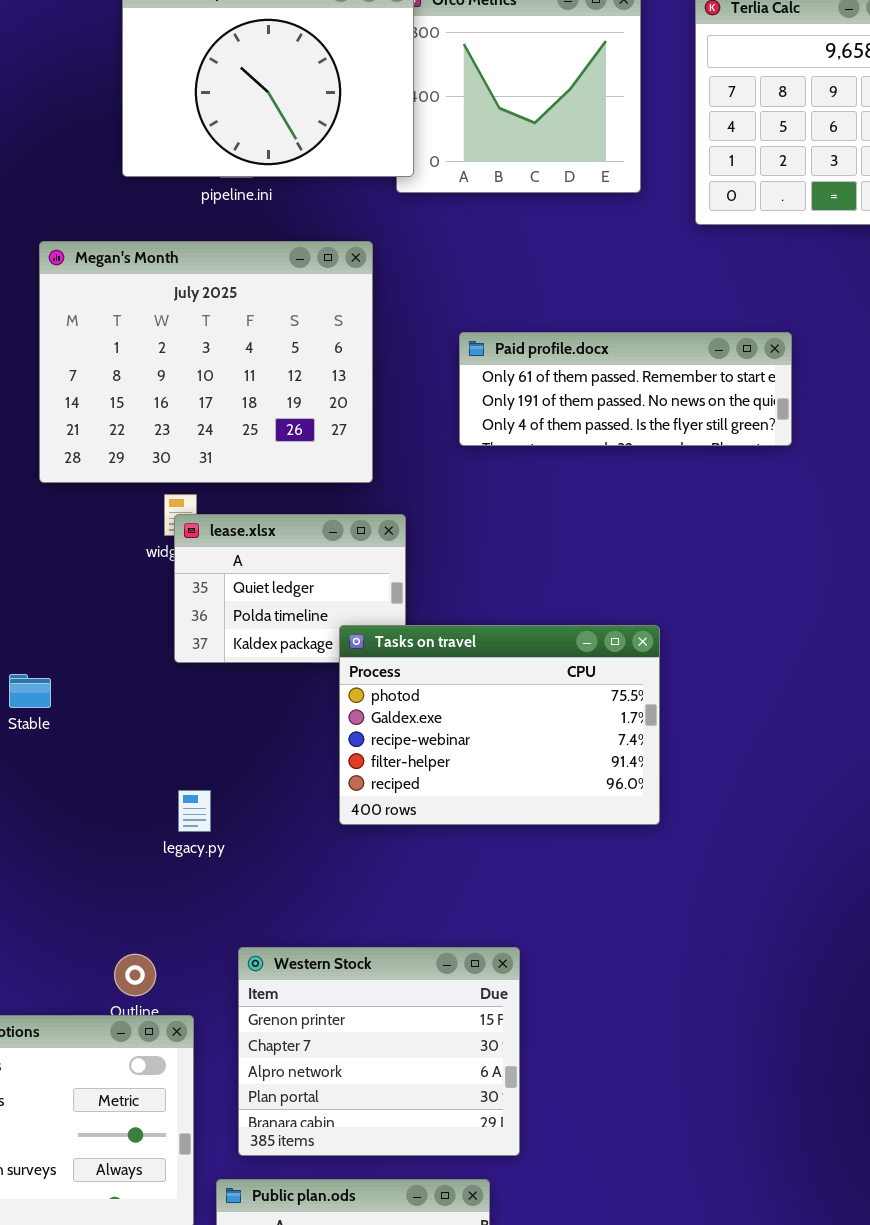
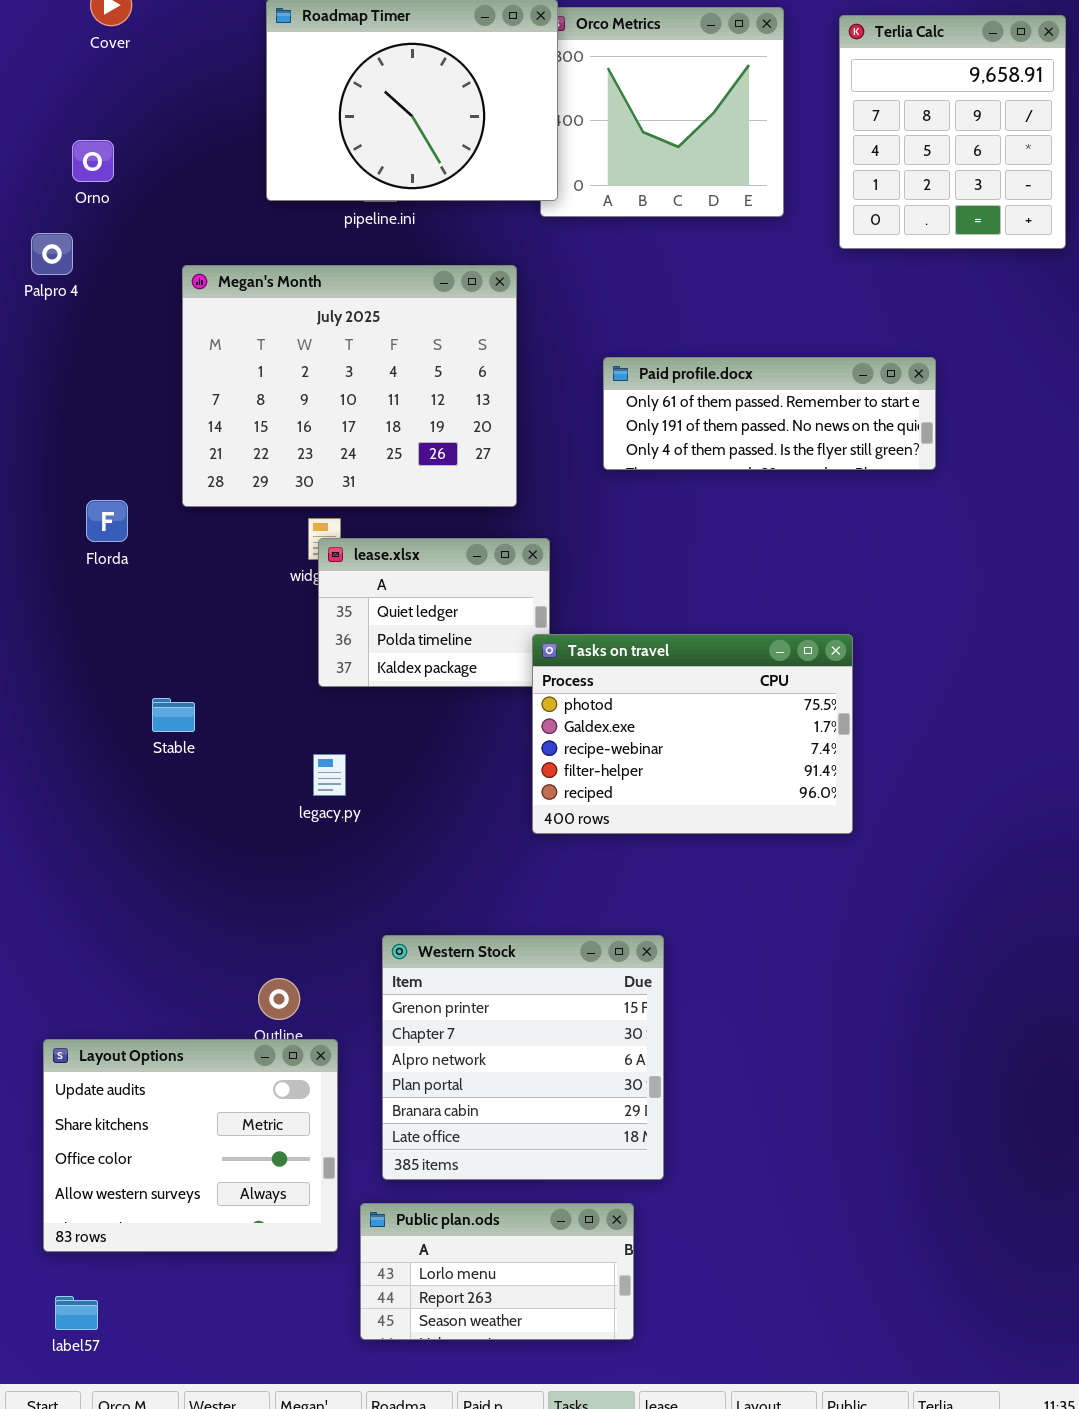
Tasks on travel: [339,625,660,825] -> [532,634,853,834], moved
legacy.py: [178,790,211,832] -> [313,754,346,796], moved
Western Stock: [238,947,520,1156] -> [382,935,664,1180], resized

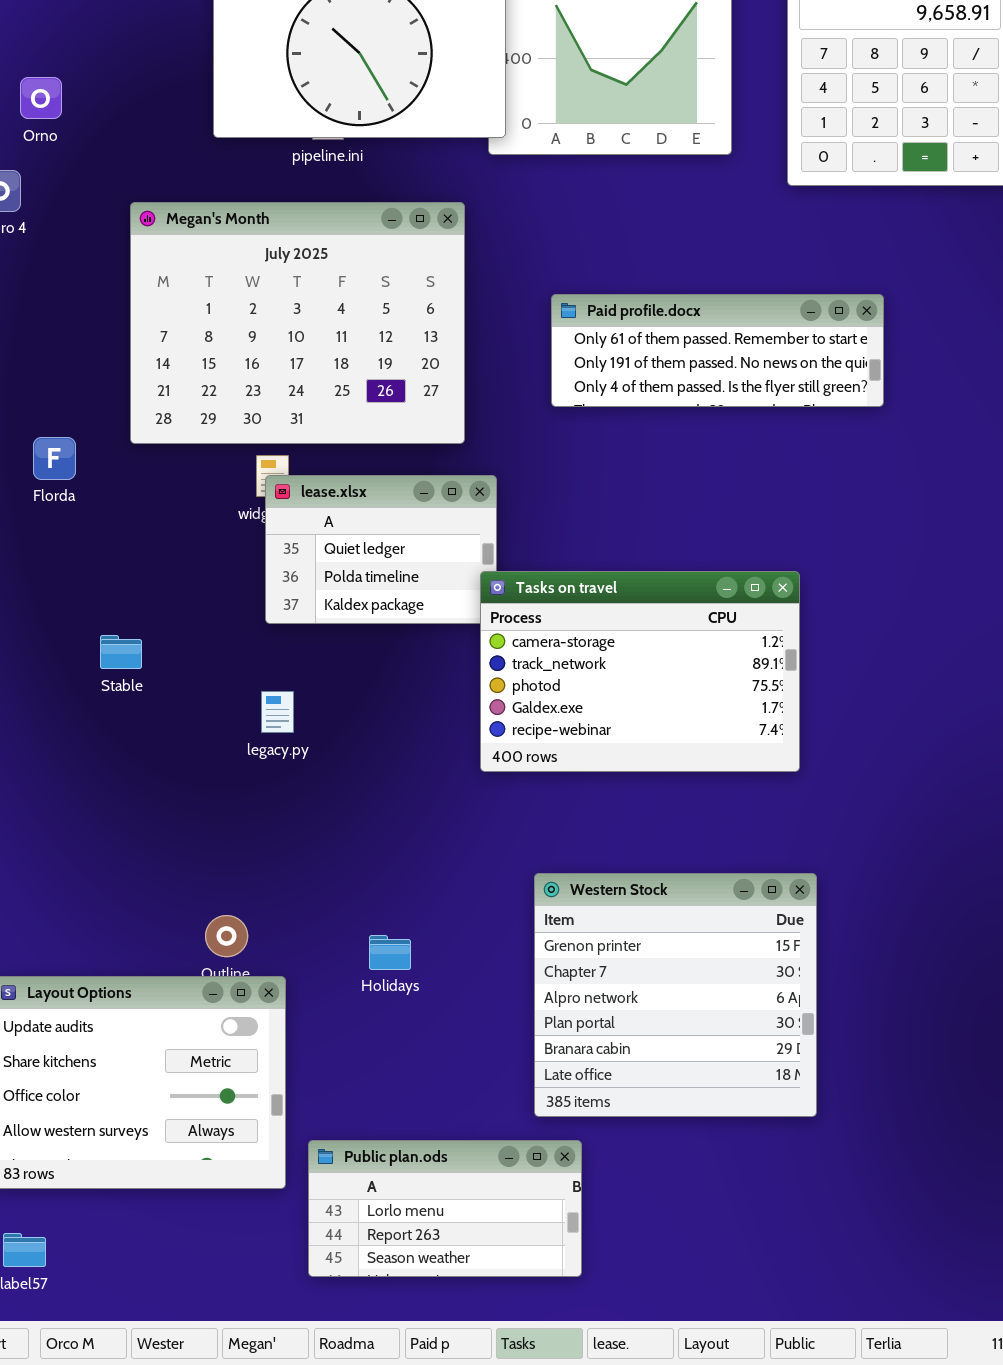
Tasks on travel: [532,634,853,834] -> [480,571,800,772], scrolled up 2 rows
Western Stock: [382,935,664,1180] -> [534,873,817,1117], moved

